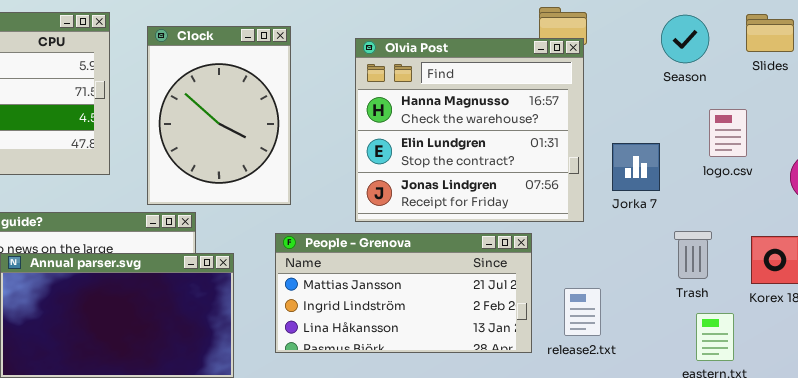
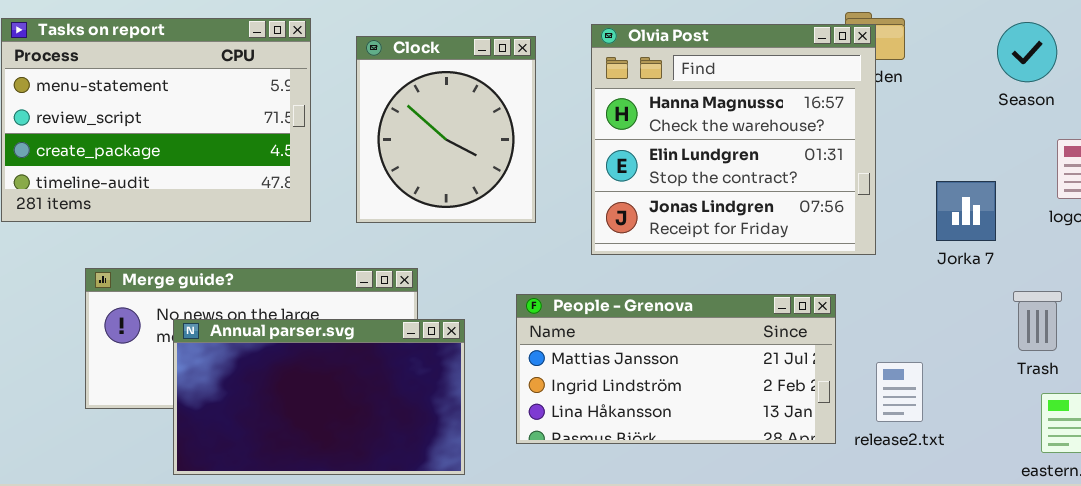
Clock: [147,26,291,205] -> [356,36,536,223], resized
Olvia Post: [355,38,584,222] -> [591,24,876,255], moved

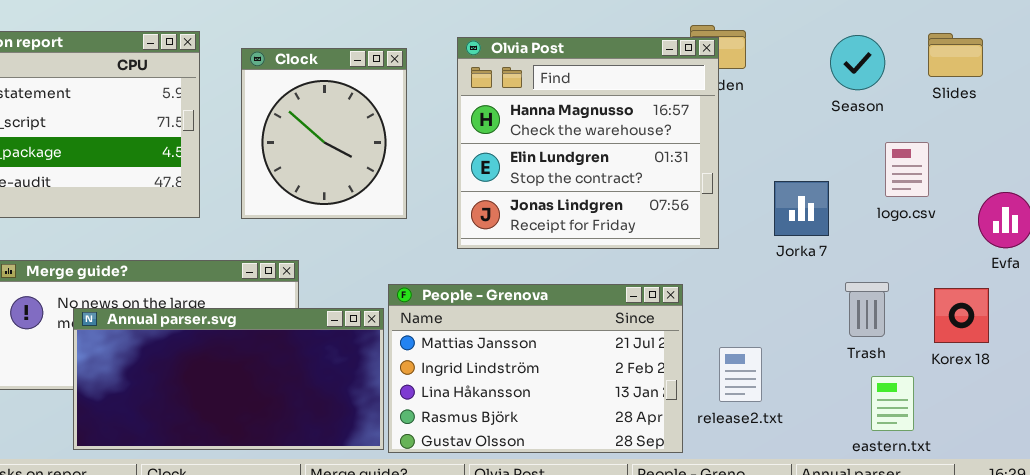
People - Grenova: [516,294,836,444] -> [388,284,683,453], resized
Annual parser.svg: [173,319,465,475] -> [73,308,384,450], resized

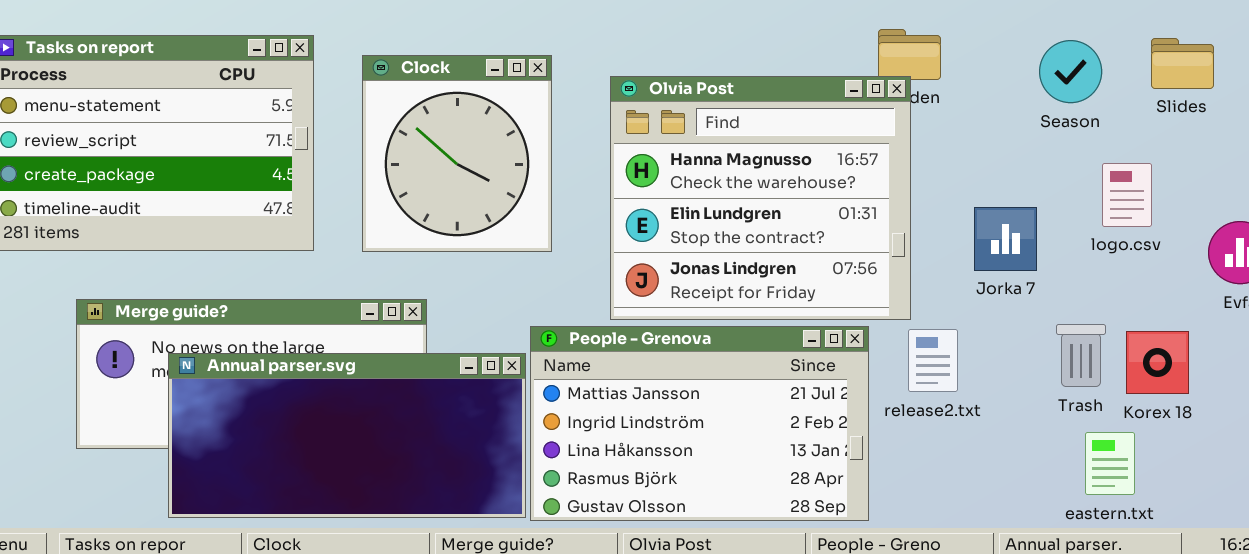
Olvia Post: [457,37,719,249] -> [610,76,911,320], moved
Korex 18: [934,288,989,343] -> [1126,331,1189,394], moved
release2.txt: [719,347,762,402] -> [908,329,958,392], moved

